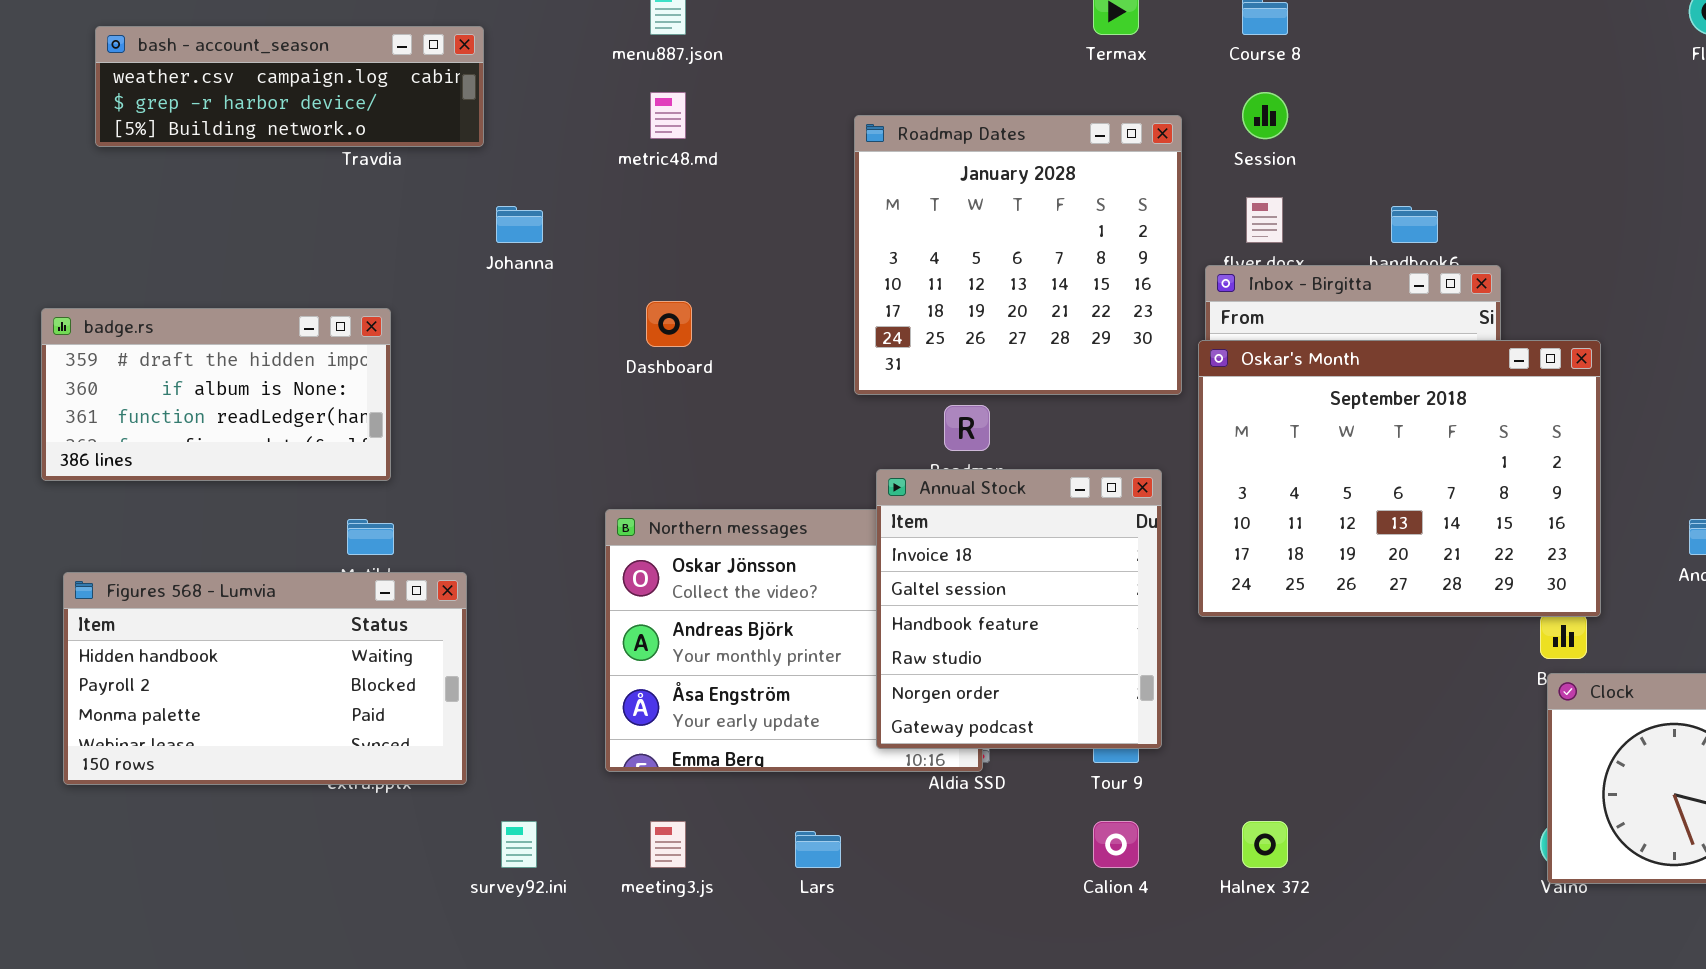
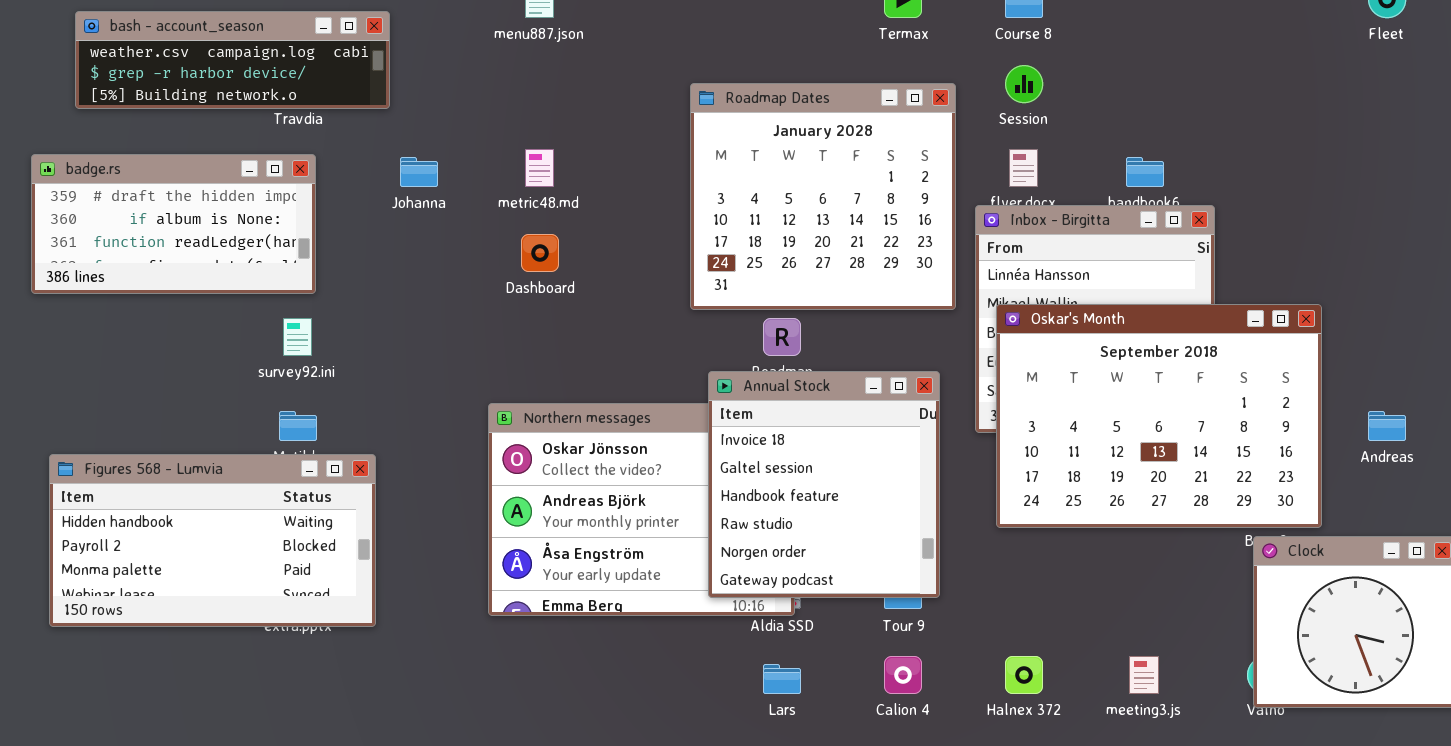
metric48.md: [650,92,686,139] -> [525,149,554,187], moved
badge.rs: [41,308,391,481] -> [31,154,316,294], moved
Oskar's Month: [1198,340,1601,617] -> [996,304,1322,528], moved
survey92.ini: [501,821,537,868] -> [283,318,312,356], moved
meeting3.js: [650,821,686,868] -> [1129,656,1159,694], moved
Lars: [795,831,841,868] -> [763,664,801,694], moved

